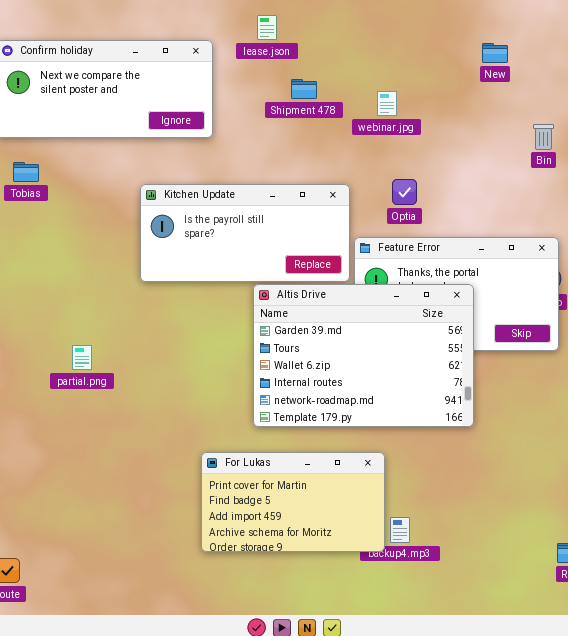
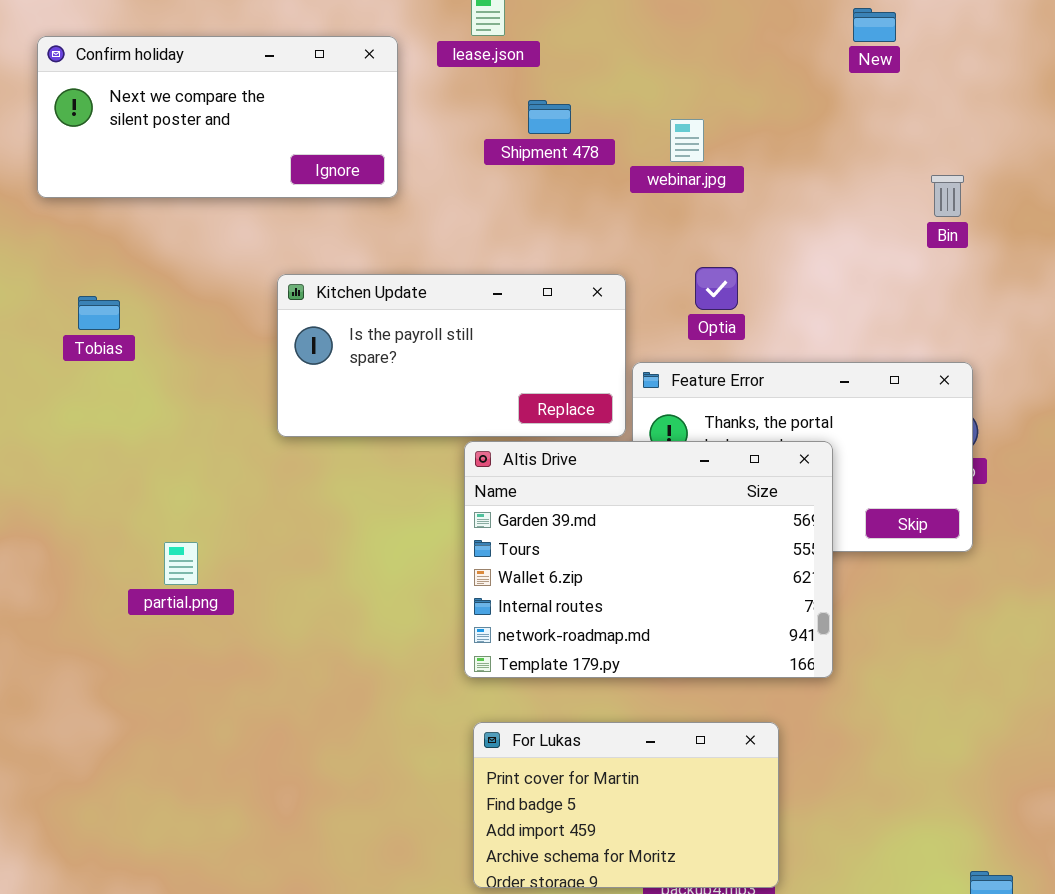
New: [482,43,508,63] -> [853,8,896,42], moved
Tobias: [13,162,39,182] -> [78,296,120,330], moved
For Lukas: [201,452,385,552] -> [473,722,779,888], moved

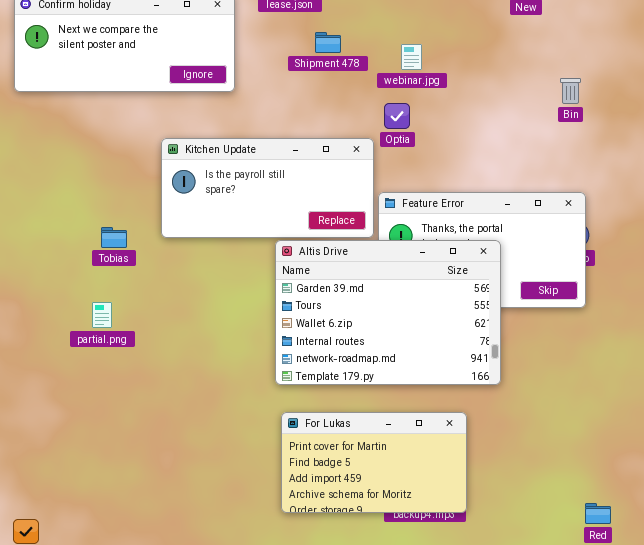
Optia: [695,267,738,310] -> [384,103,410,129], moved
Tobias: [78,296,120,330] -> [101,227,127,248], moved

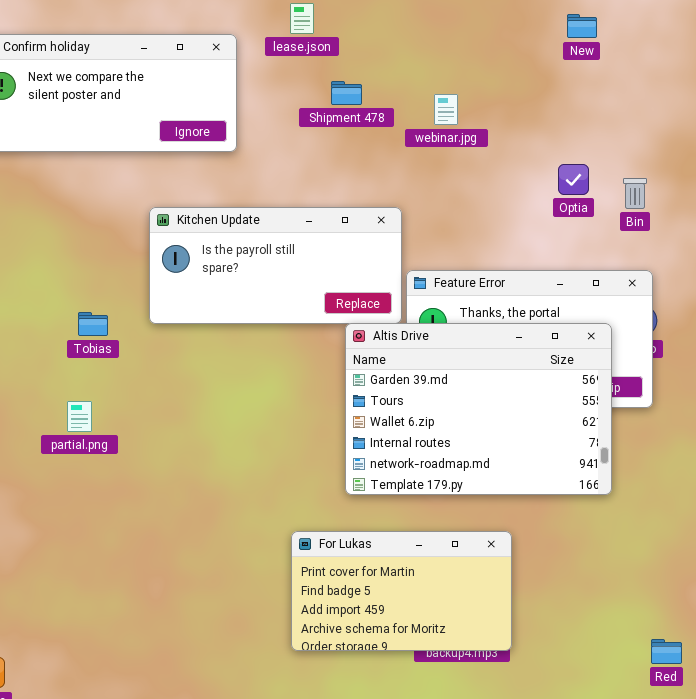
Bin: [560,78,581,104] -> [623,178,647,209], moved
Optia: [384,103,410,129] -> [558,164,589,195], moved
Altis Drive: [275,240,501,385] -> [345,323,612,495], moved

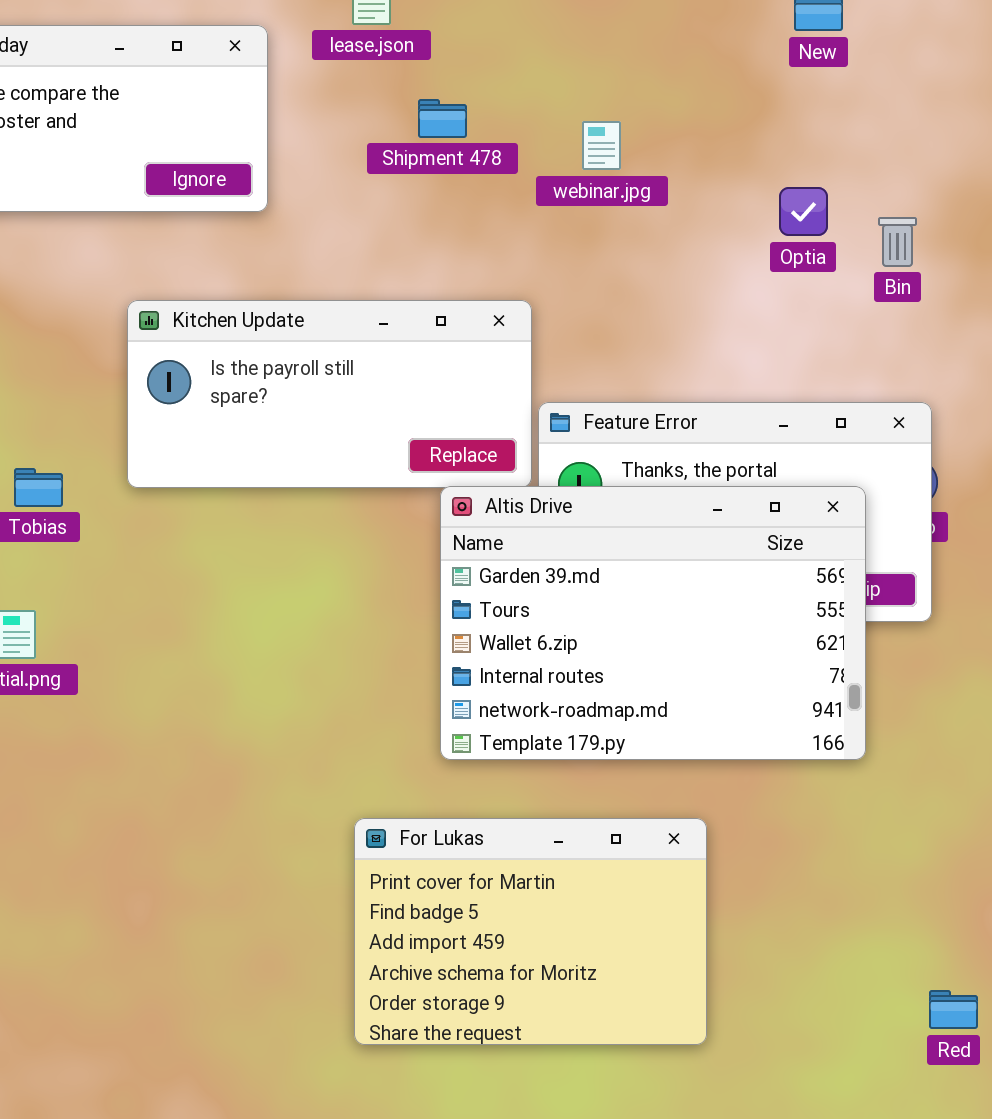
Optia: [558,164,589,195] -> [779,187,828,236], moved
Bin: [623,178,647,209] -> [878,217,917,267], moved
For Lukas: [291,531,512,651] -> [354,818,707,1045], resized

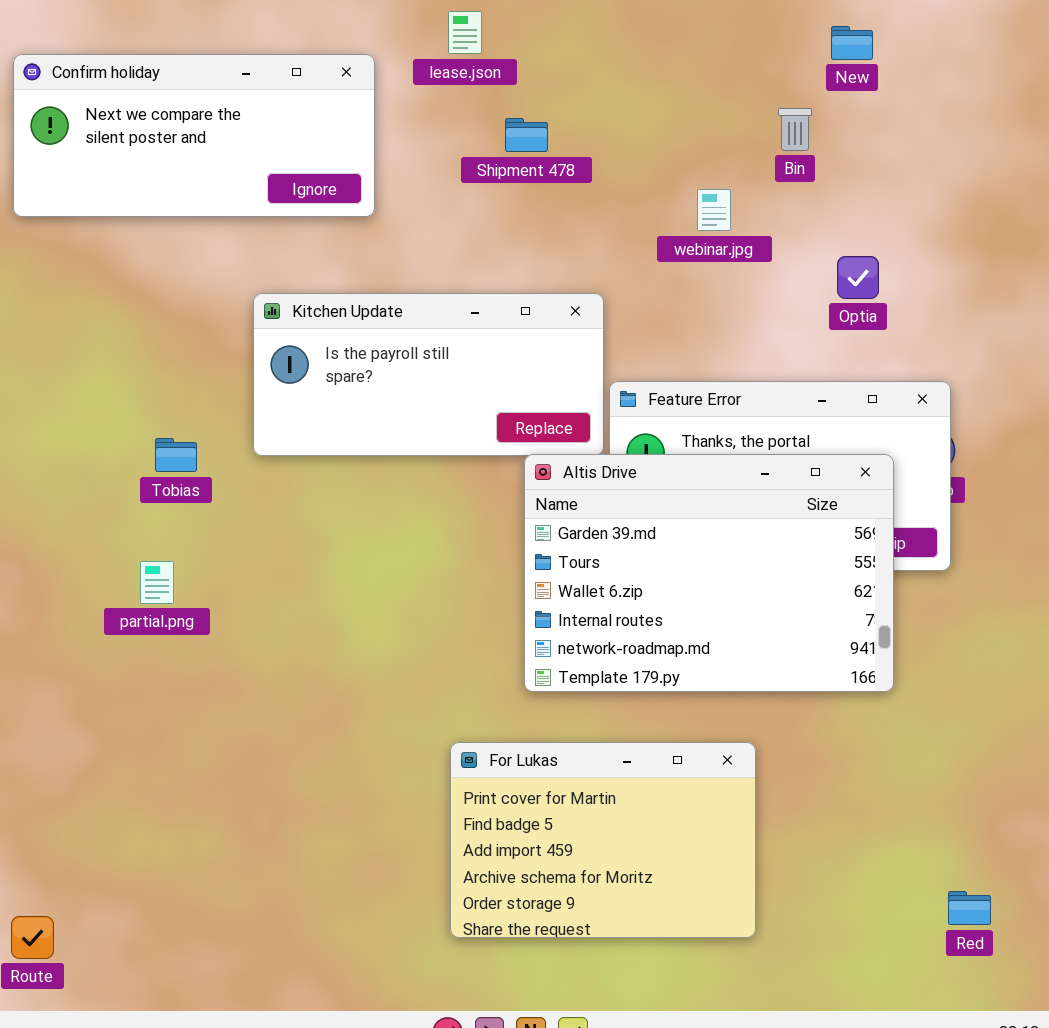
webinar.jpg: [582,121,621,170] -> [697,189,731,231], moved
Optia: [779,187,828,236] -> [837,256,879,299], moved
Bin: [878,217,917,267] -> [778,108,812,151], moved

